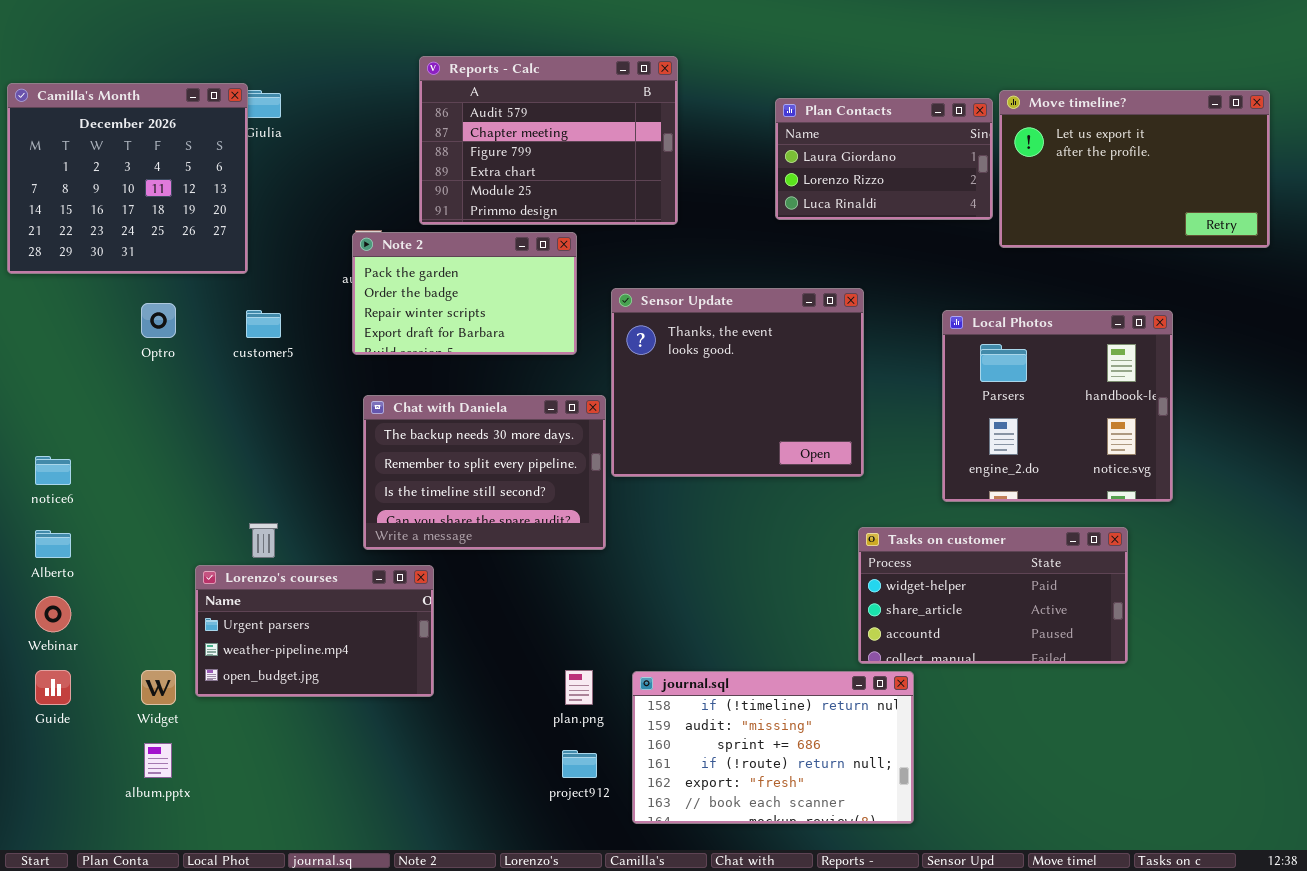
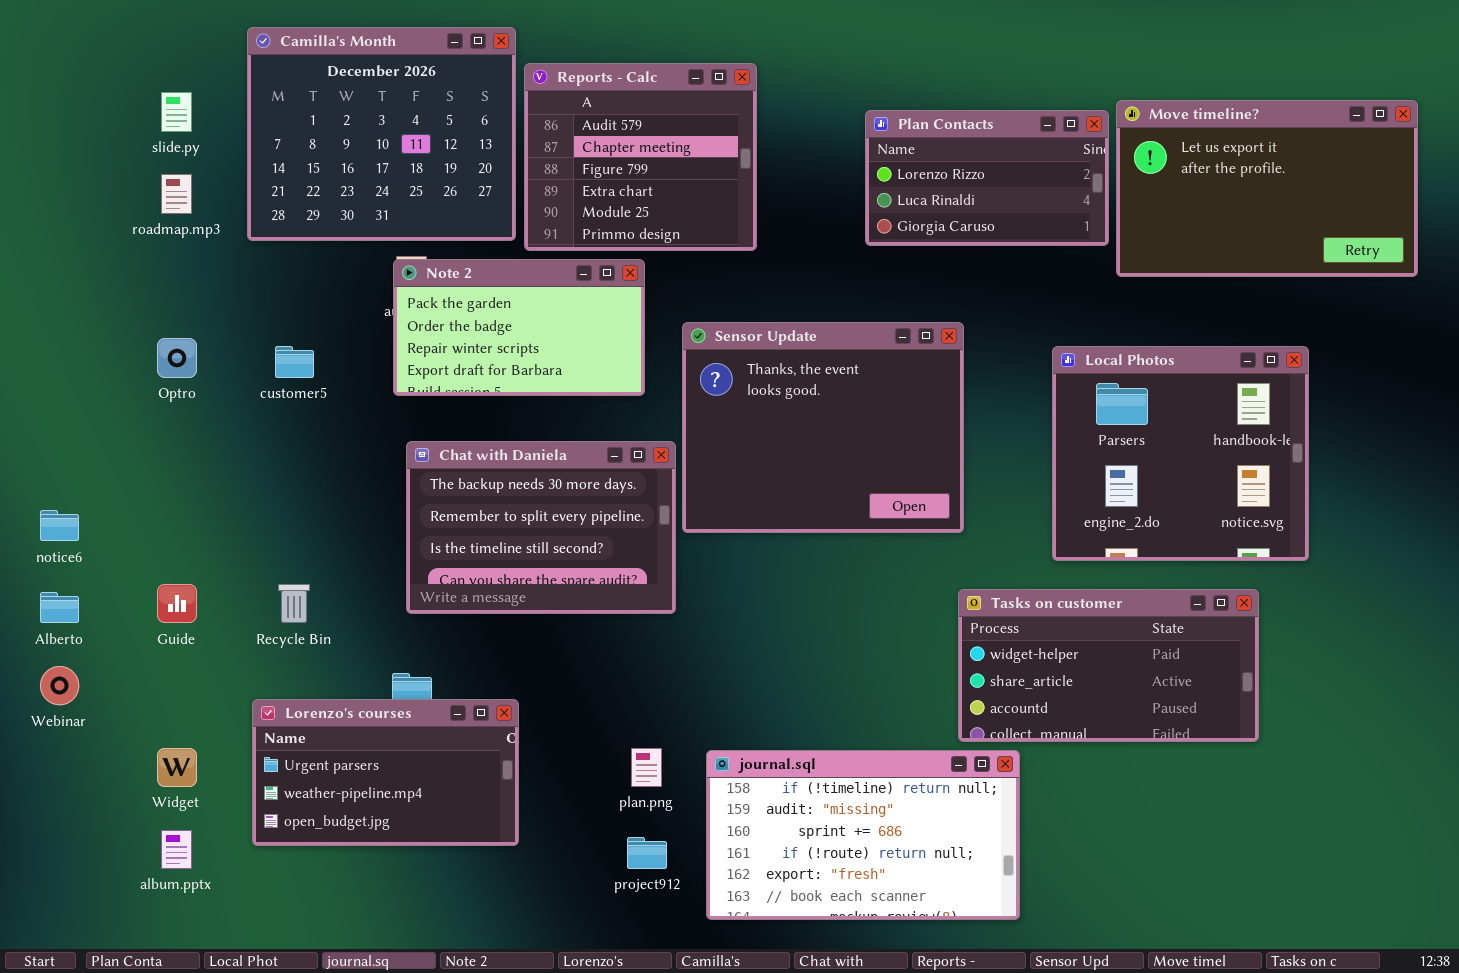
Reports - Calc: [419,56,678,225] -> [524,63,757,251], resized
Camilla's Month: [7,83,248,274] -> [247,27,516,241], moved
Plan Contacts: [775,98,993,220] -> [865,110,1109,246], scrolled down 1 row
Lorenzo's courses: [195,565,434,697] -> [252,699,519,846], moved
Guide: [35,670,71,705] -> [157,584,197,623], moved

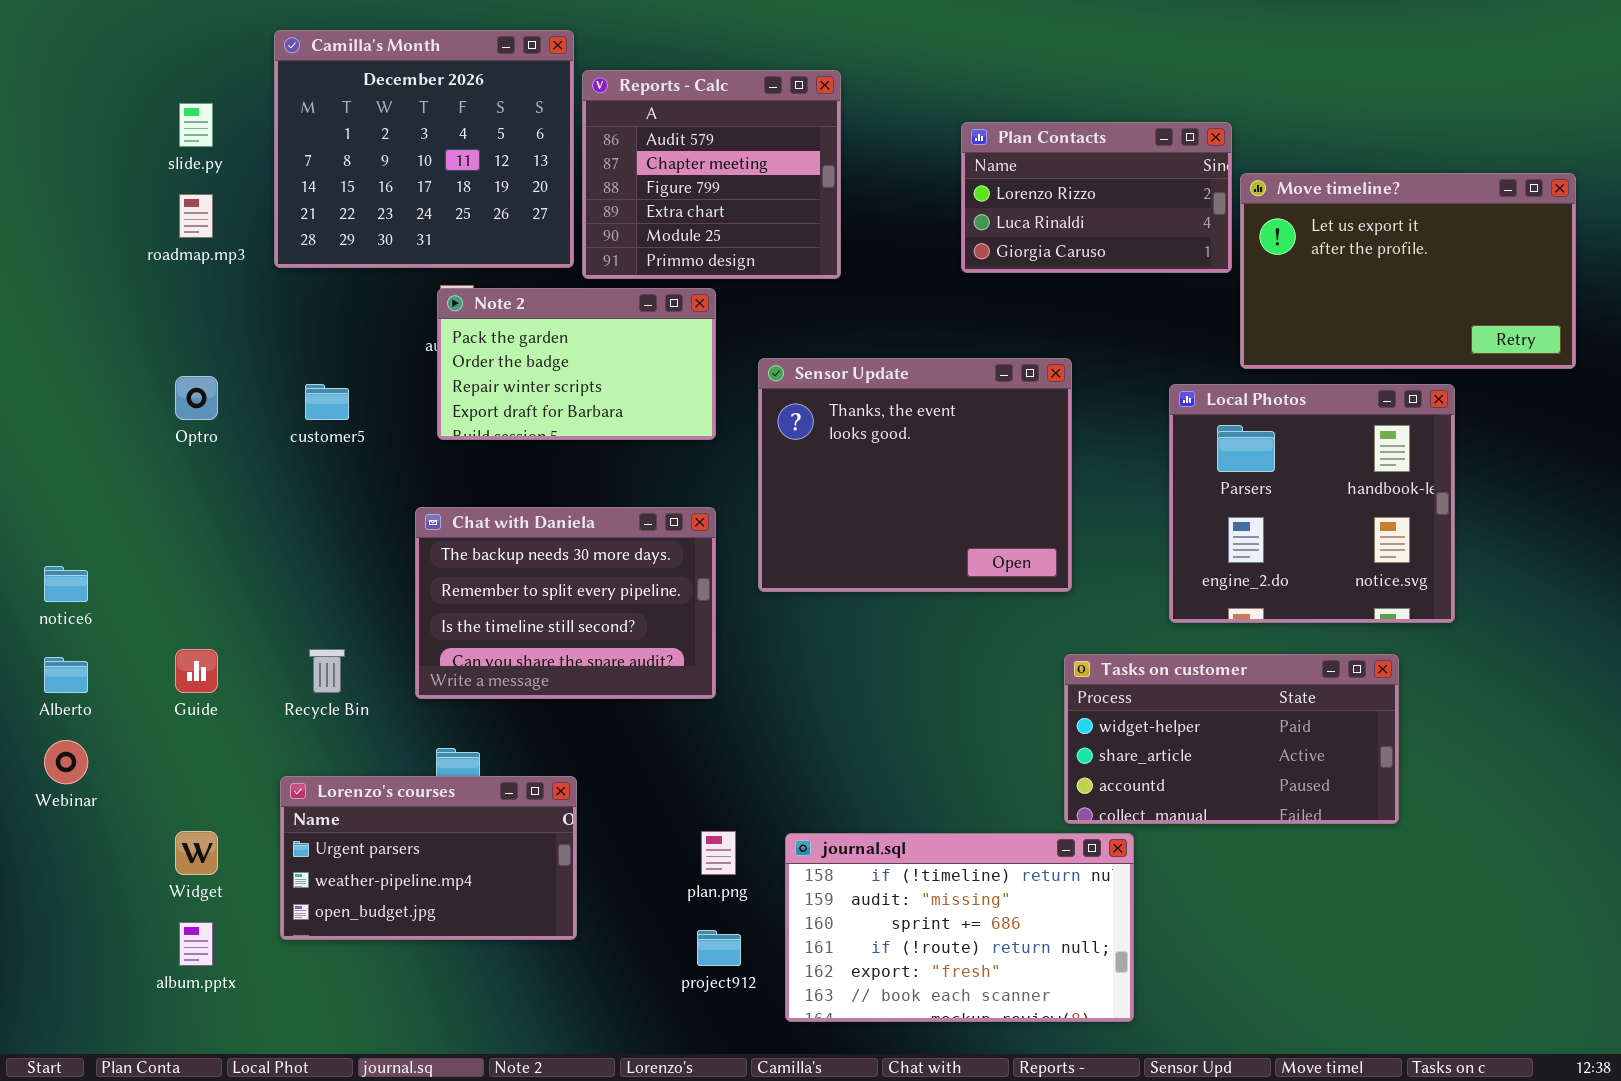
Move timeline?: [1116,100,1418,277] -> [1240,173,1576,369], moved
Chat with Daniela: [406,441,676,614] -> [415,507,716,699], moved

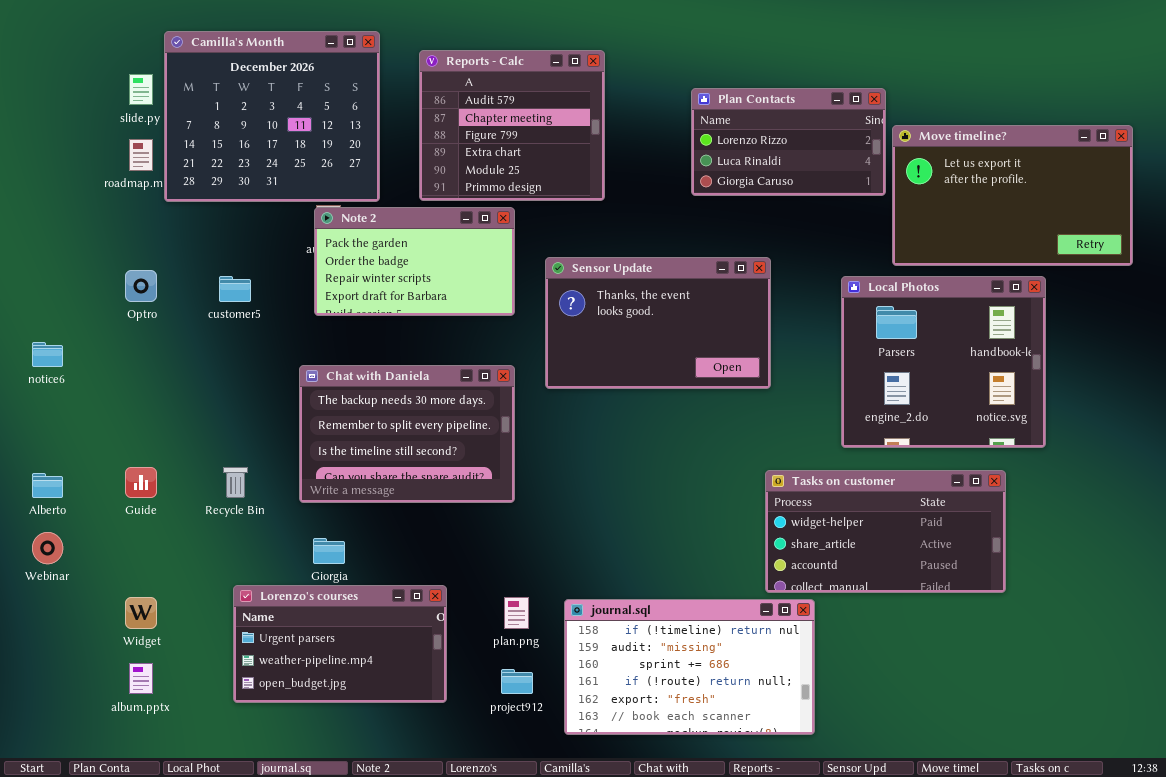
Camilla's Month: [274,30,574,268] -> [164,31,380,202], moved
Sensor Update: [758,358,1072,592] -> [545,257,771,389], resized
notice6: [44,566,88,602] -> [32,342,63,367], moved
Lorenzo's courses: [280,776,577,940] -> [233,585,447,703], moved

